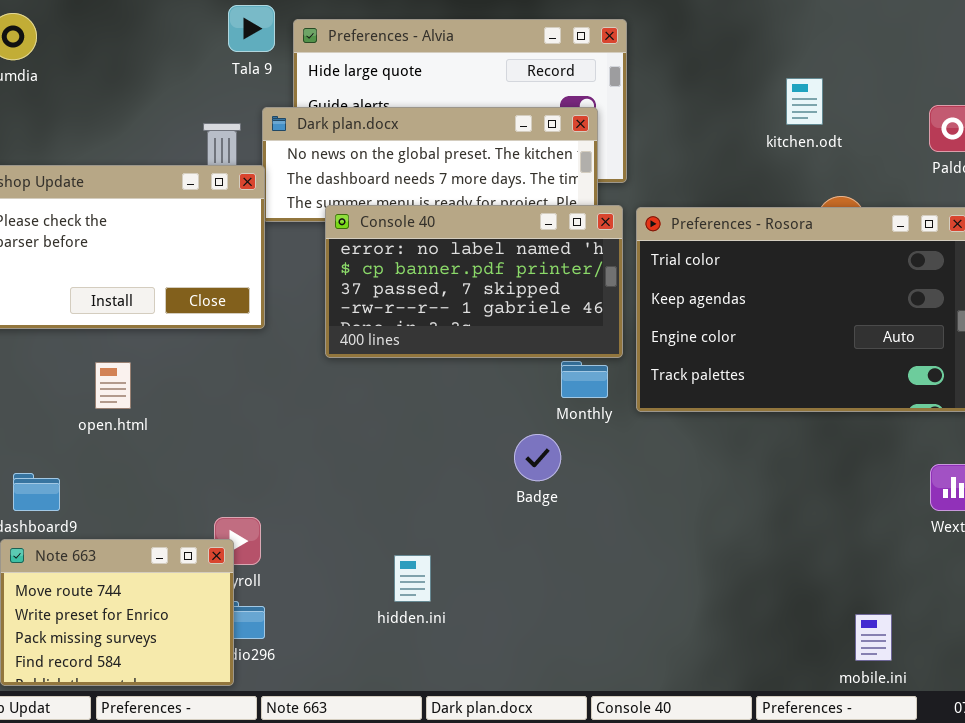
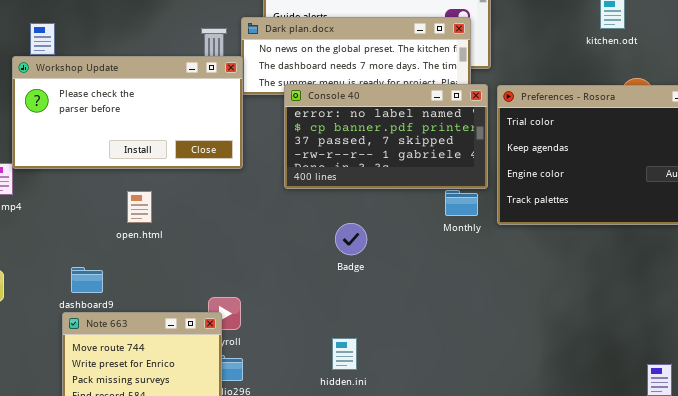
Badge: [514,434,561,481] -> [335,223,367,255], moved
hidden.ini: [394,555,431,602] -> [332,338,357,370], moved

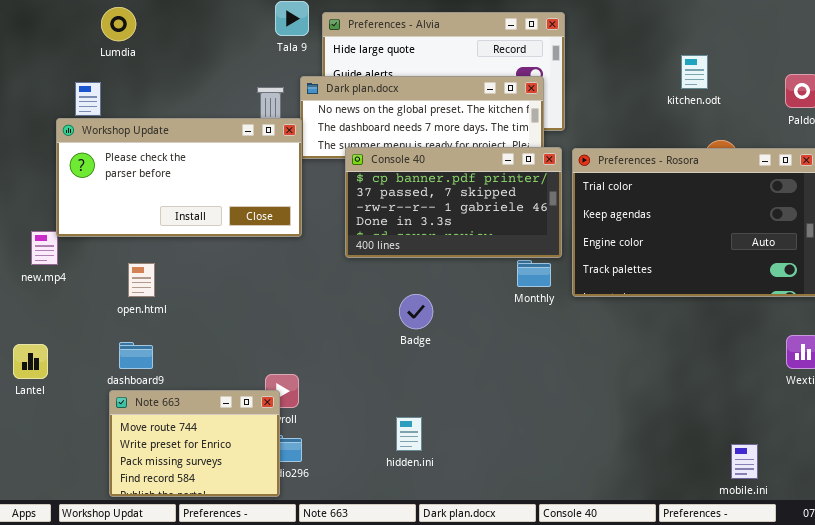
Console 40: [284,84,488,189] -> [345,147,562,258], scrolled down 1 row
open.html: [127,191,152,223] -> [128,263,155,297], moved

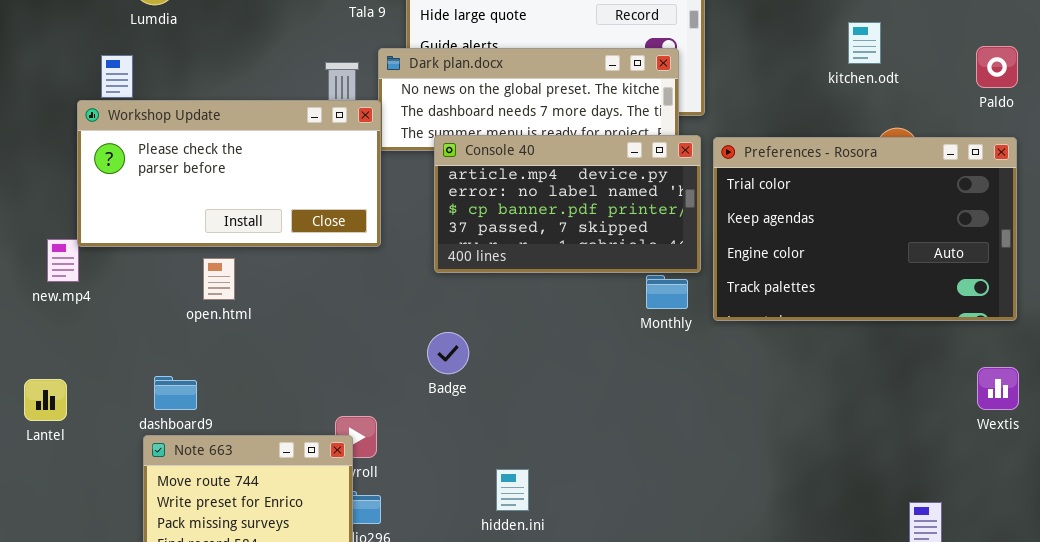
Console 40: [345,147,562,258] -> [434,135,701,273], scrolled up 2 rows
open.html: [128,263,155,297] -> [203,258,235,300], moved
Badge: [399,294,433,329] -> [427,332,469,374], moved

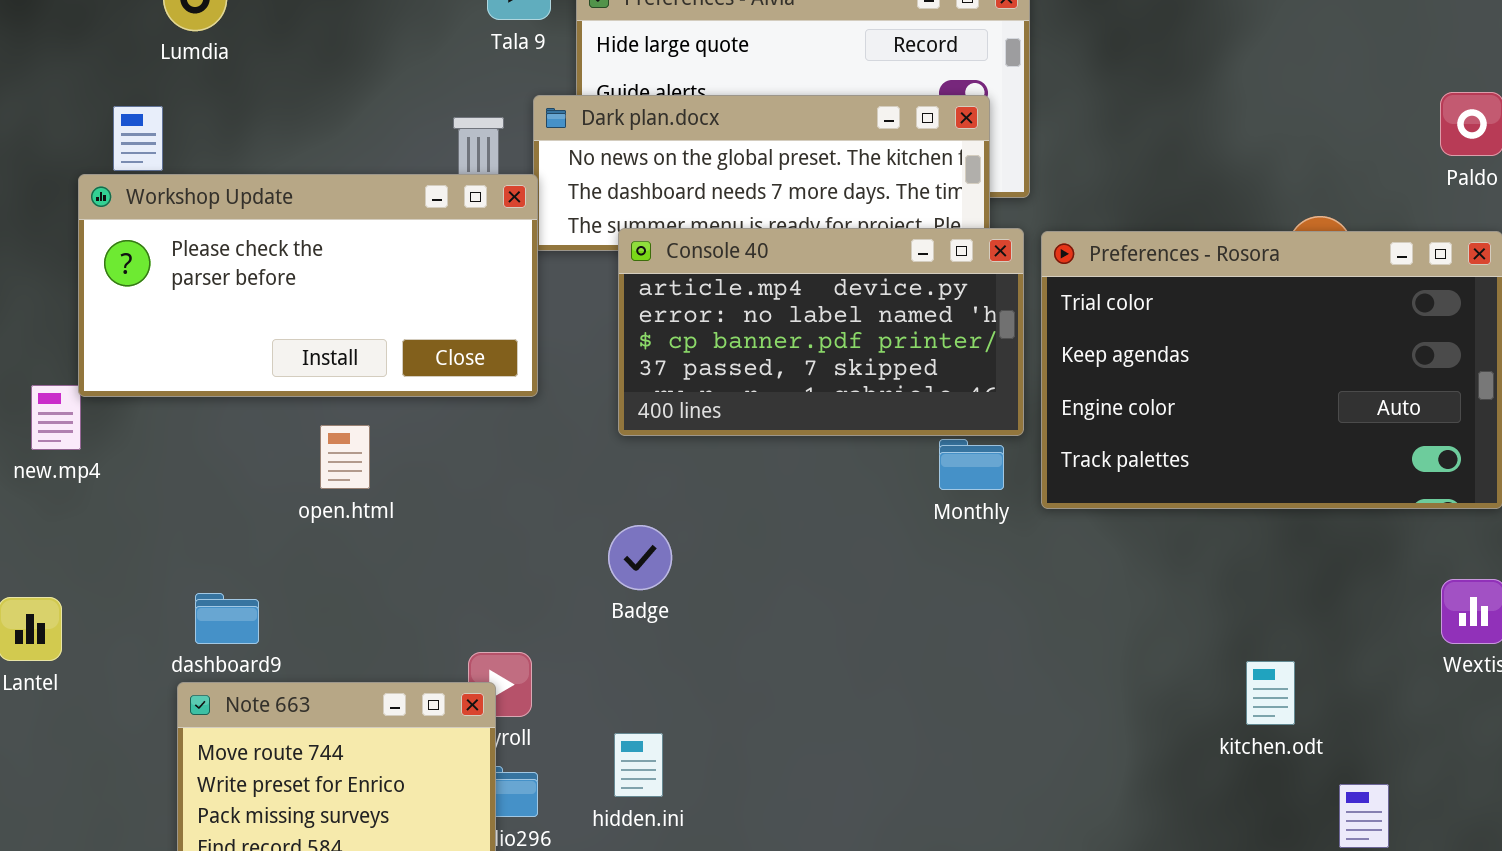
kitchen.odt: [848,22,881,64] -> [1246,661,1295,725], moved
open.html: [203,258,235,300] -> [320,425,370,489], moved
hidden.ini: [496,469,529,511] -> [614,733,663,797], moved

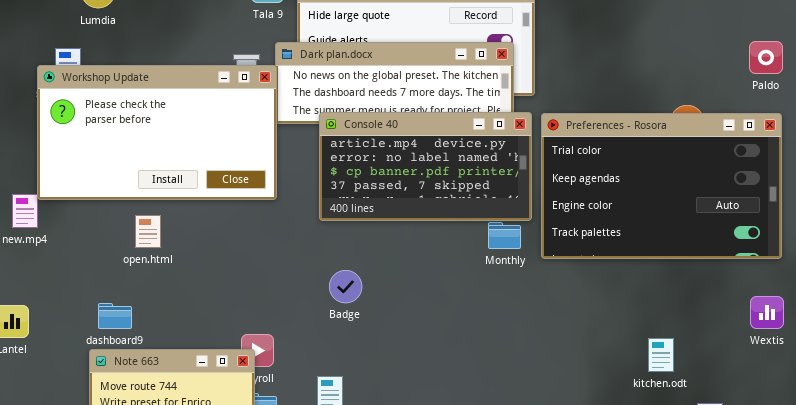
Workshop Update: [78,174,538,397] -> [37,65,277,200], resized
open.html: [320,425,370,489] -> [135,215,161,248], moved
Badge: [608,525,672,590] -> [329,270,362,303], moved

